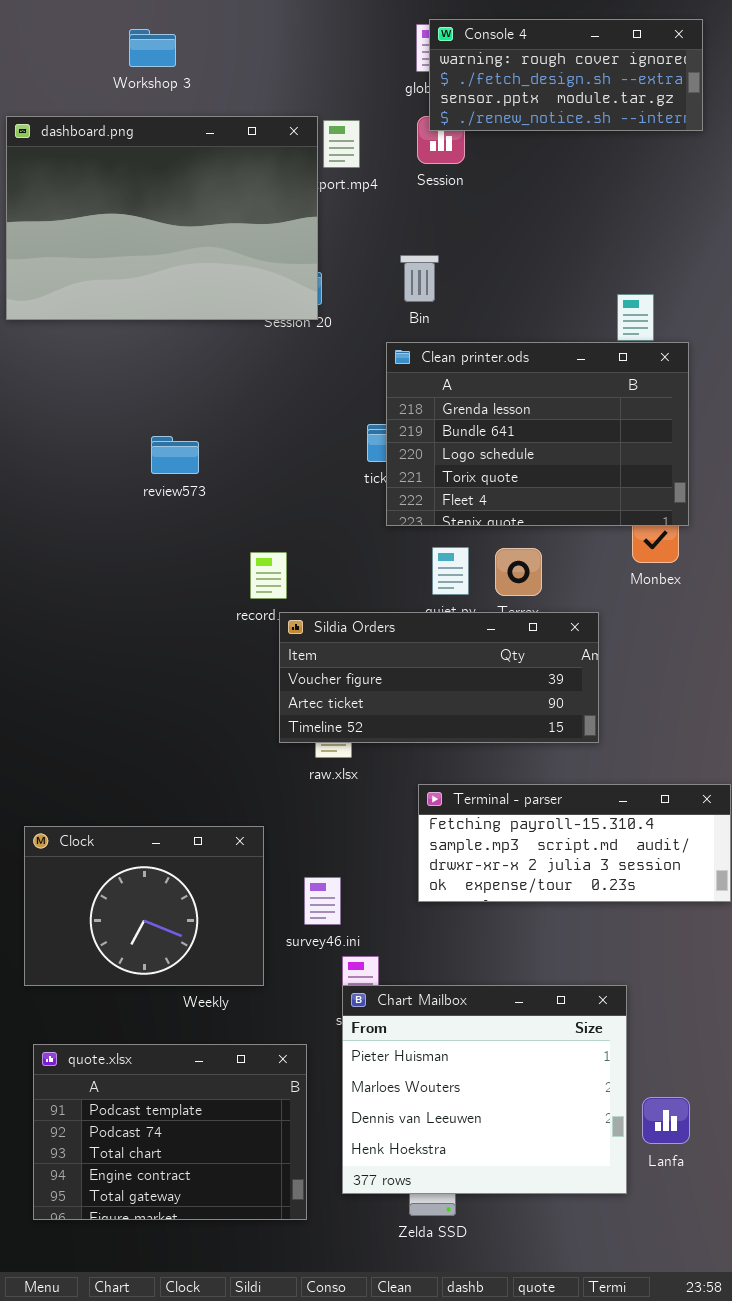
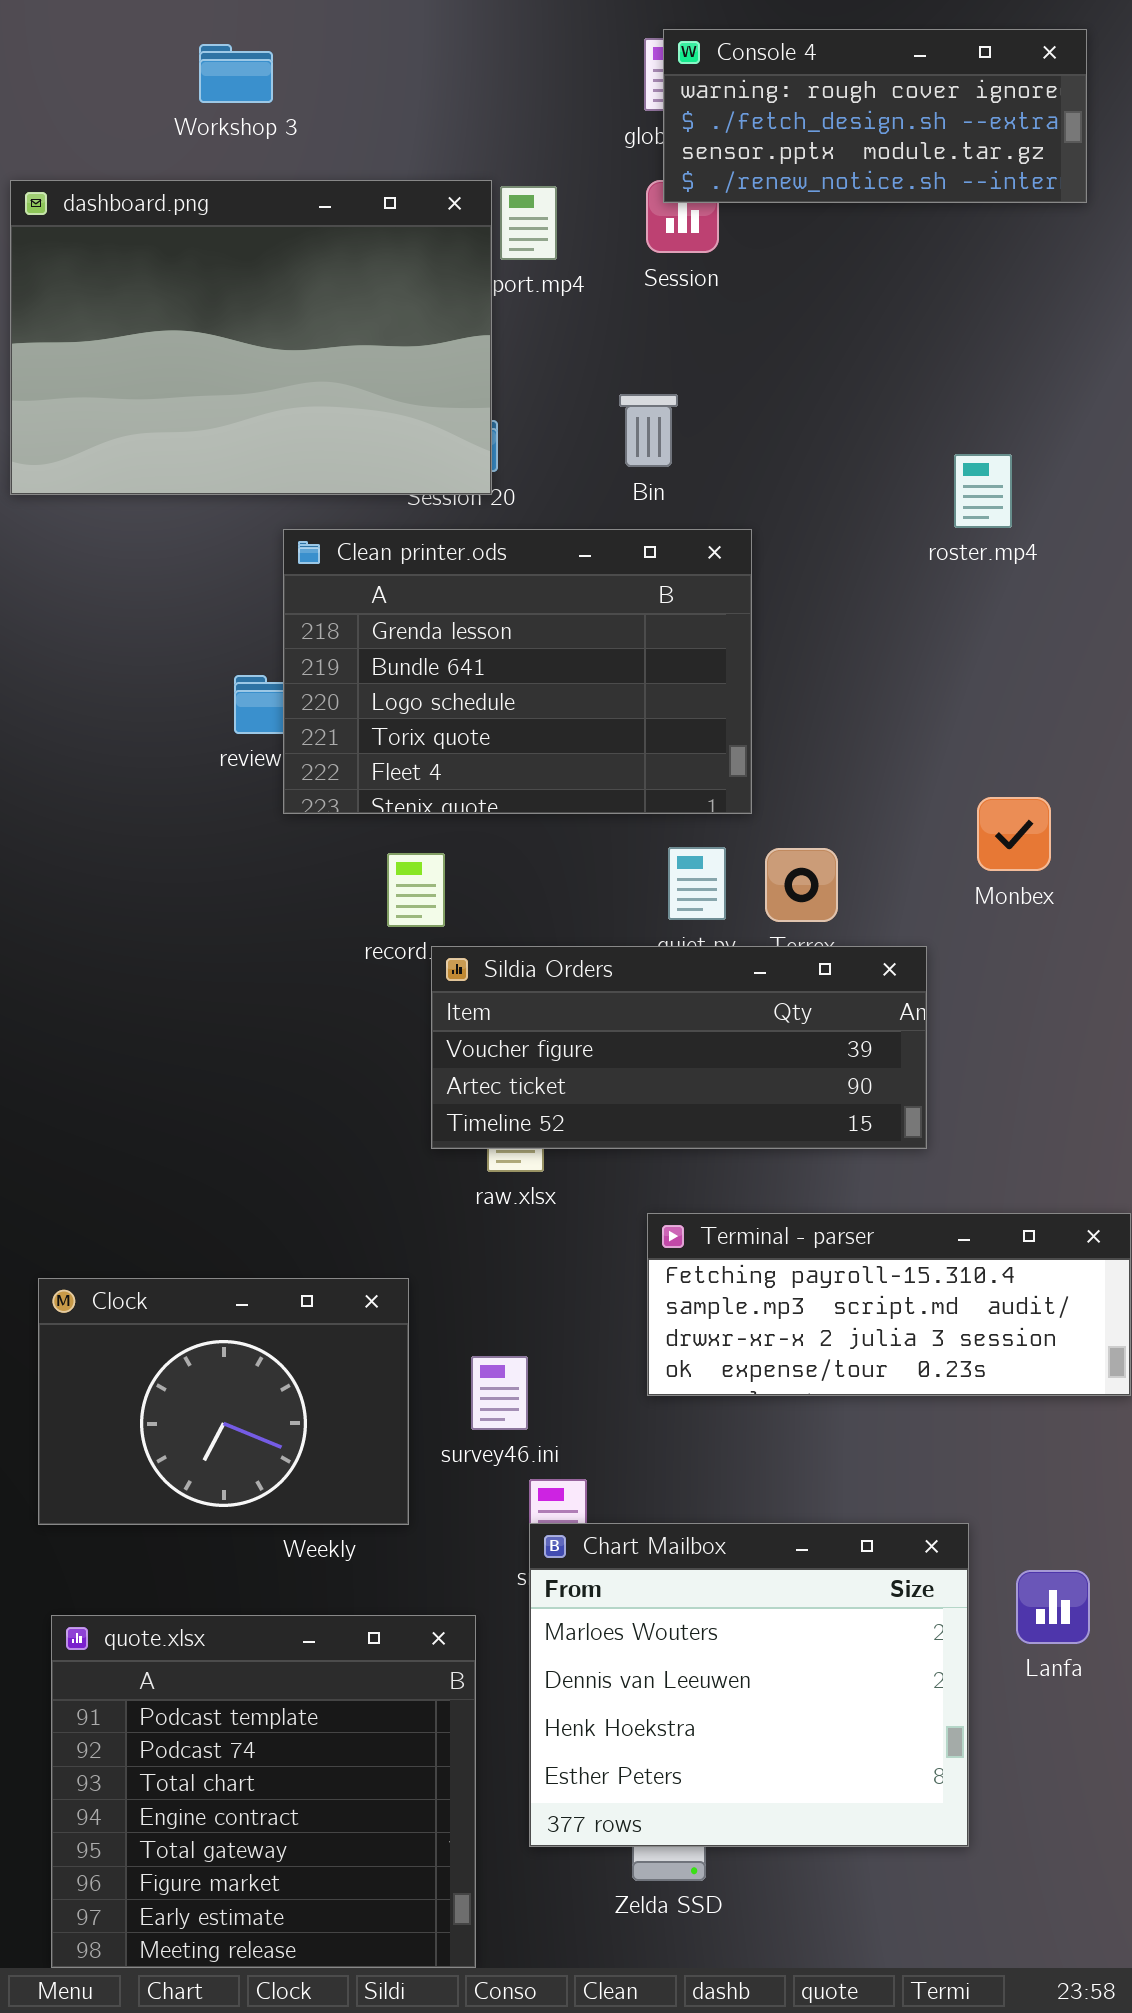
Clean printer.ods: [386,342,689,526] -> [283,529,752,814], moved
Chart Mailbox: [342,985,627,1194] -> [529,1523,969,1847], scrolled down 1 row
quote.xlsx: [33,1044,307,1220] -> [51,1615,476,1968], resized
Lanfa: [642,1097,690,1144] -> [1016,1570,1090,1644], moved

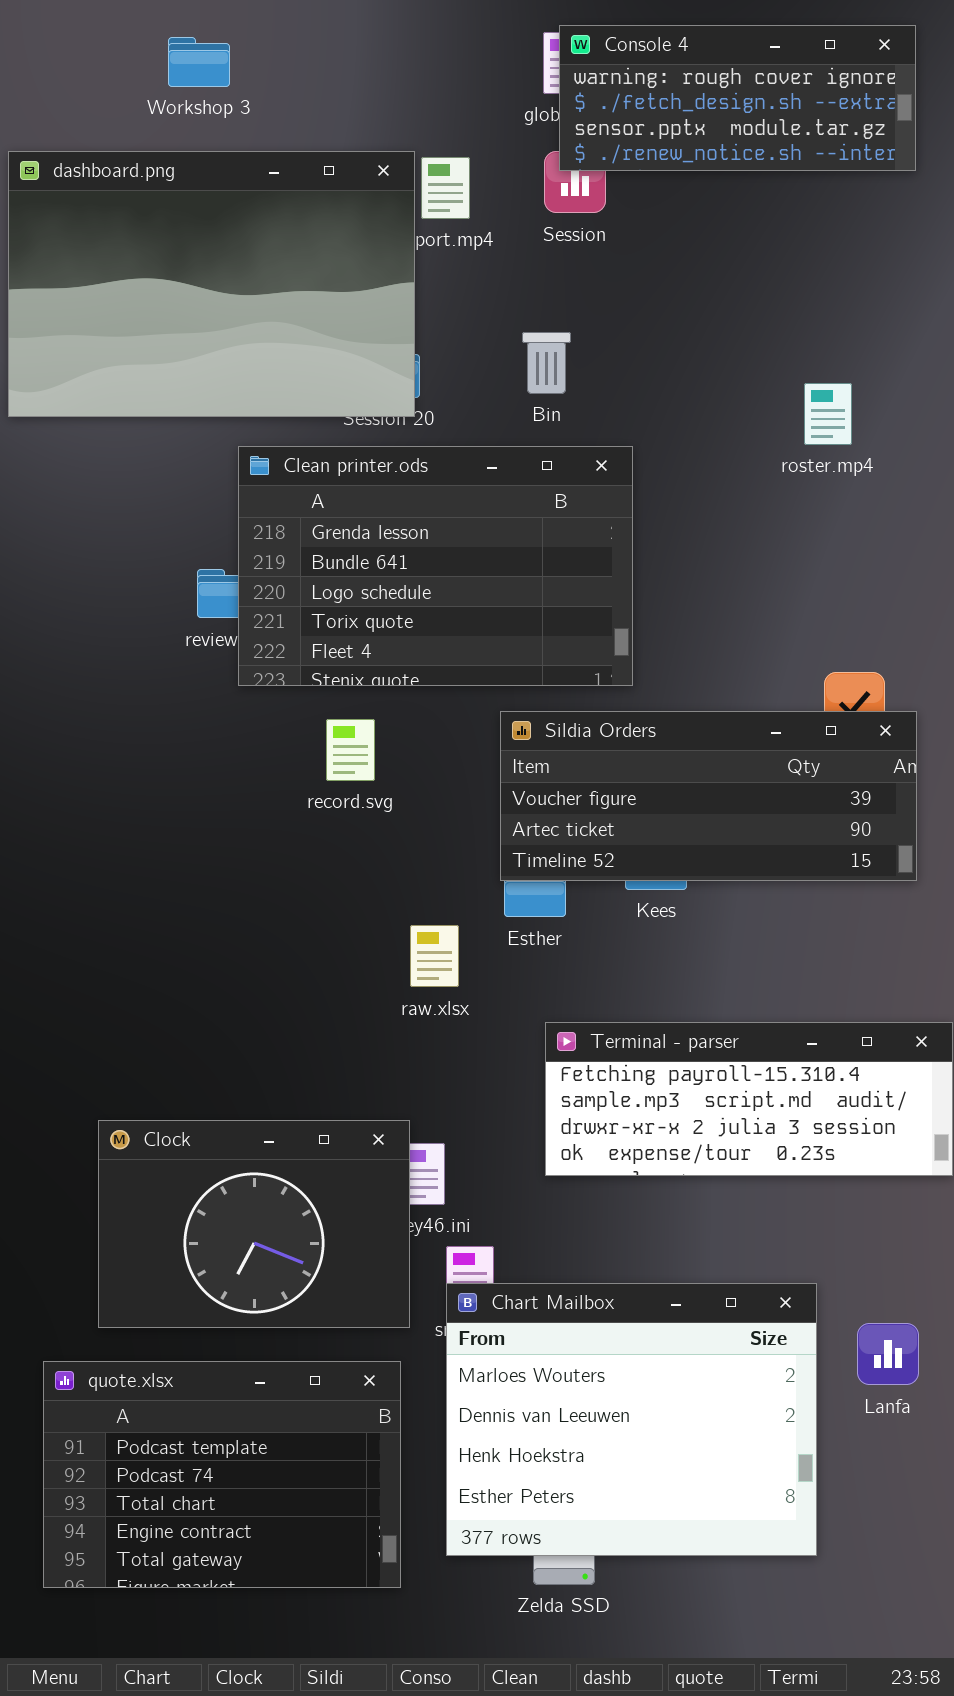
Sildia Orders: [431,946,927,1149] -> [500,711,917,881], moved
Clock: [38,1278,409,1525] -> [98,1120,410,1328], moved
quote.xlsx: [51,1615,476,1968] -> [43,1361,401,1588], resized

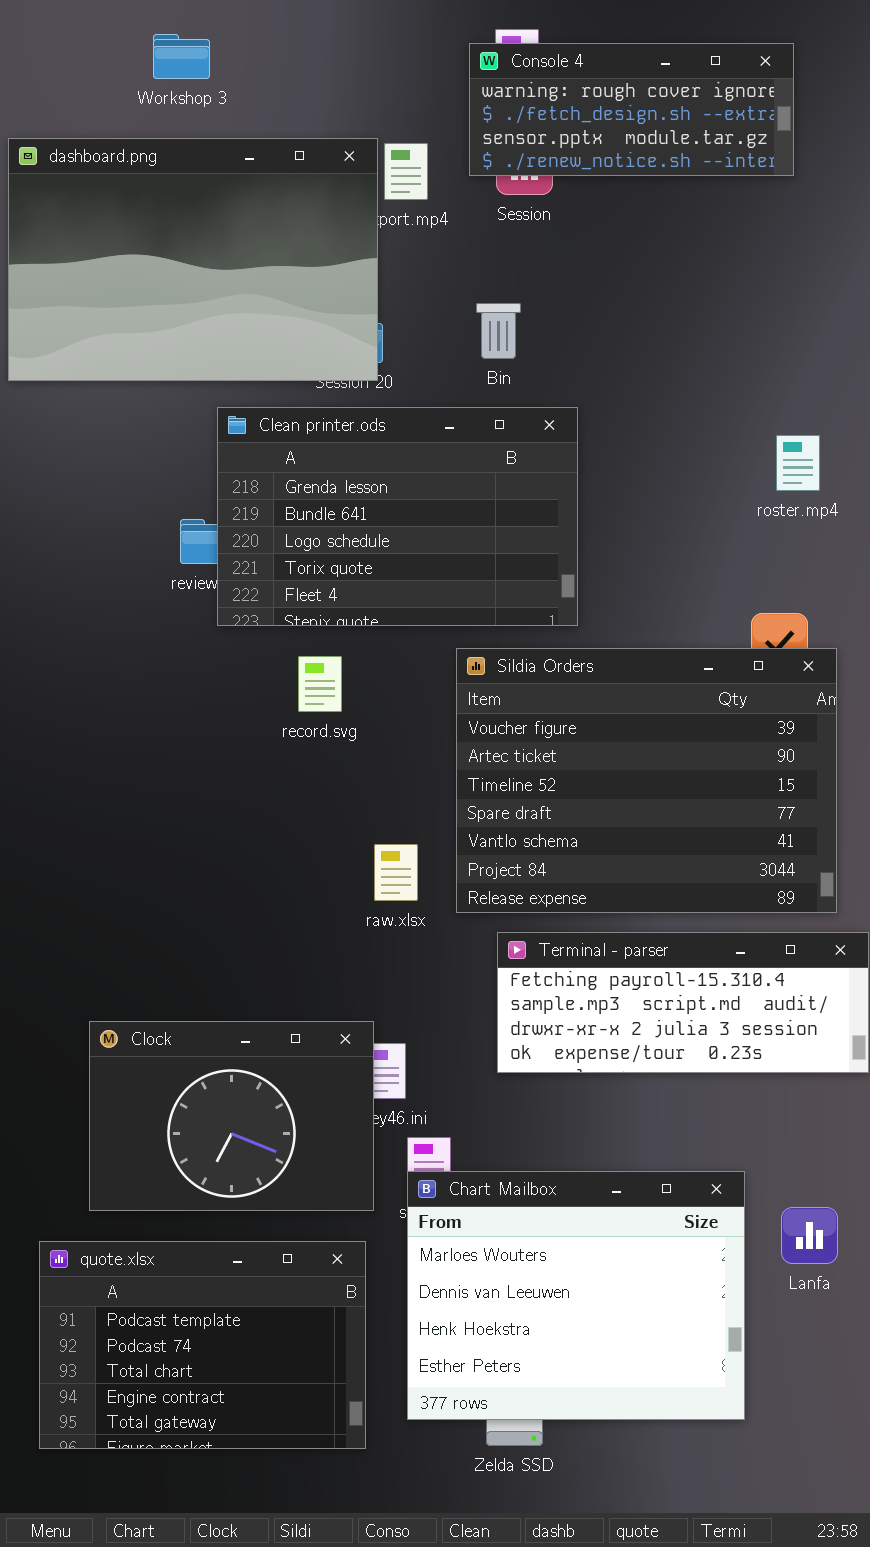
Console 4: [559,25,916,171] -> [469,43,794,176], moved
roster.mp4: [804,383,852,445] -> [776,435,820,491], moved
Sildia Orders: [500,711,917,881] -> [456,648,837,913], resized

